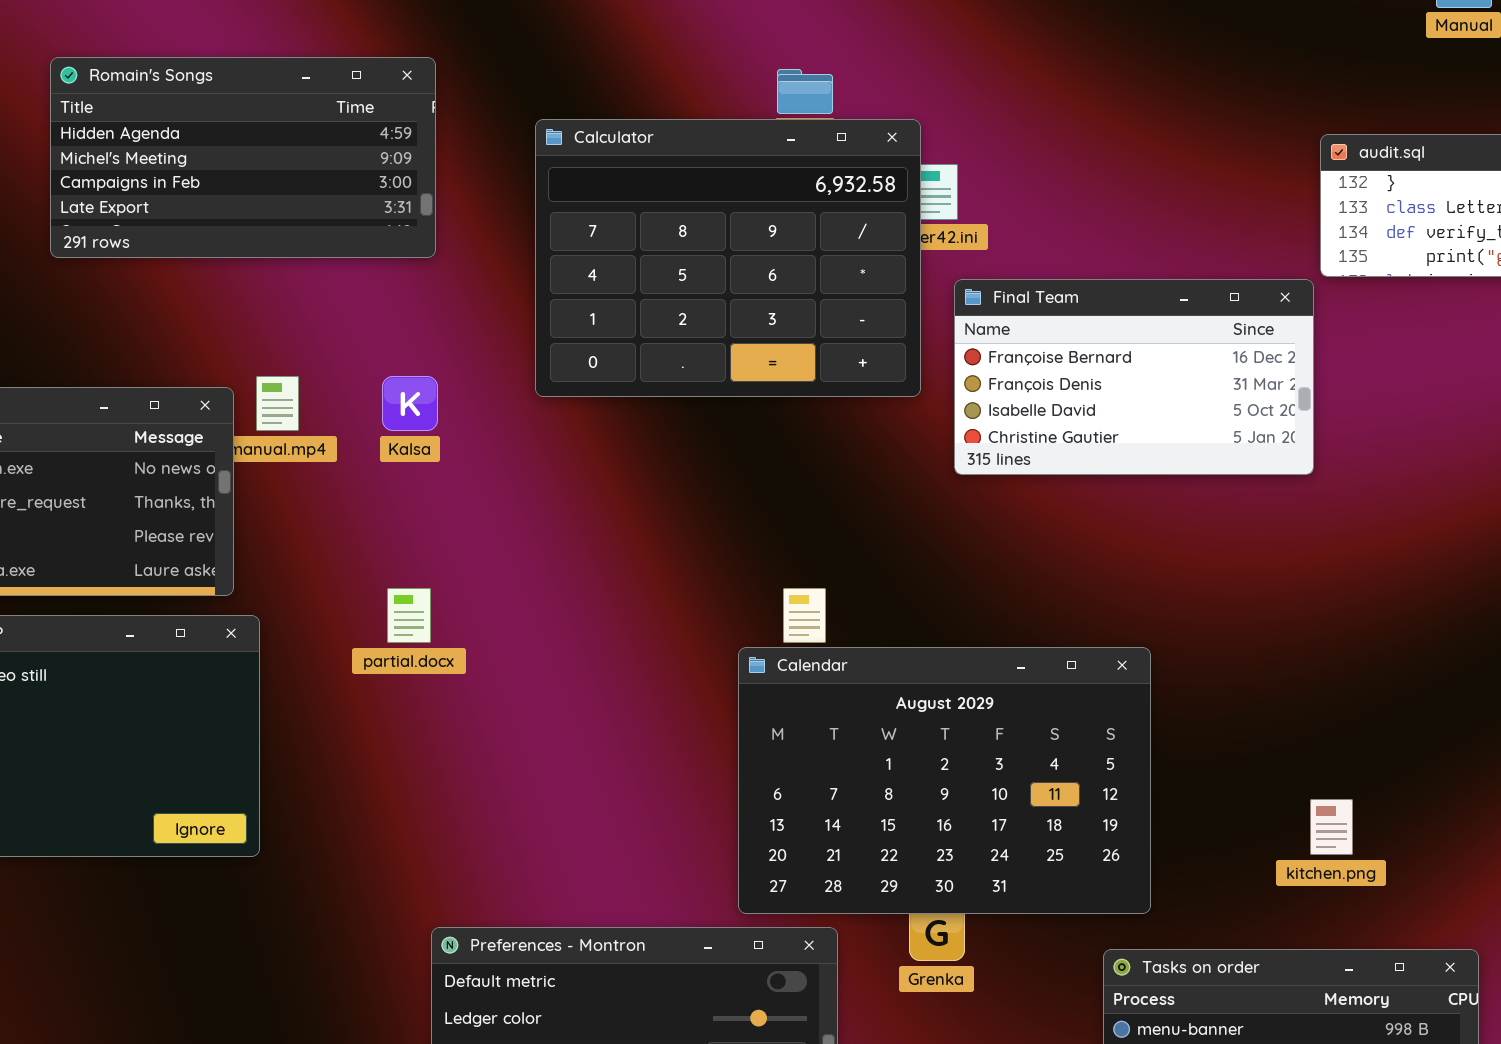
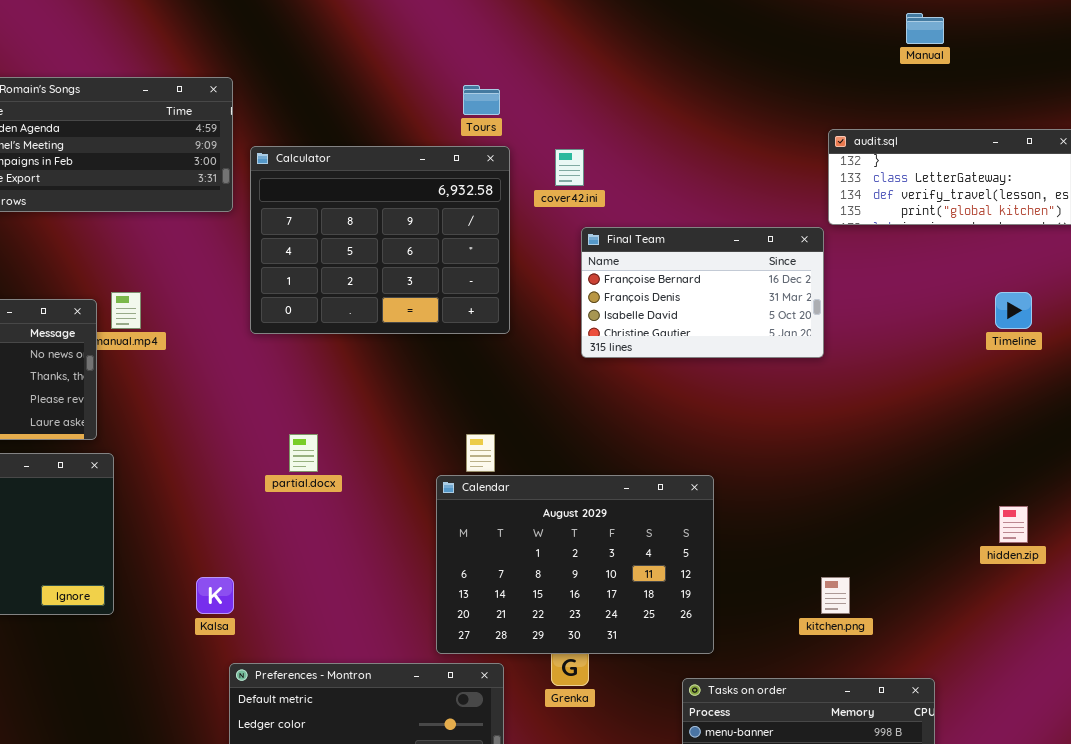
Calculator: [535,119,921,397] -> [250,146,510,334], moved
Kalsa: [382,376,438,431] -> [196,577,234,614], moved
partial.docx: [387,588,431,643] -> [289,434,318,472], moved

